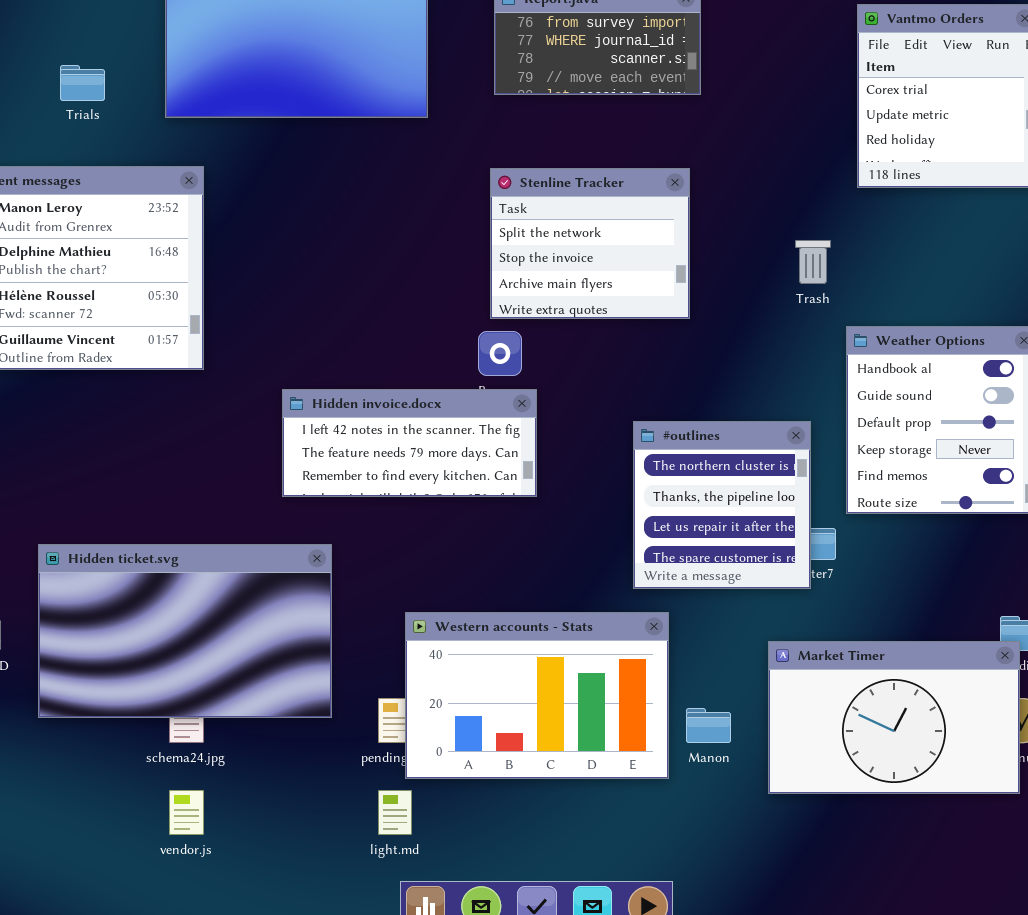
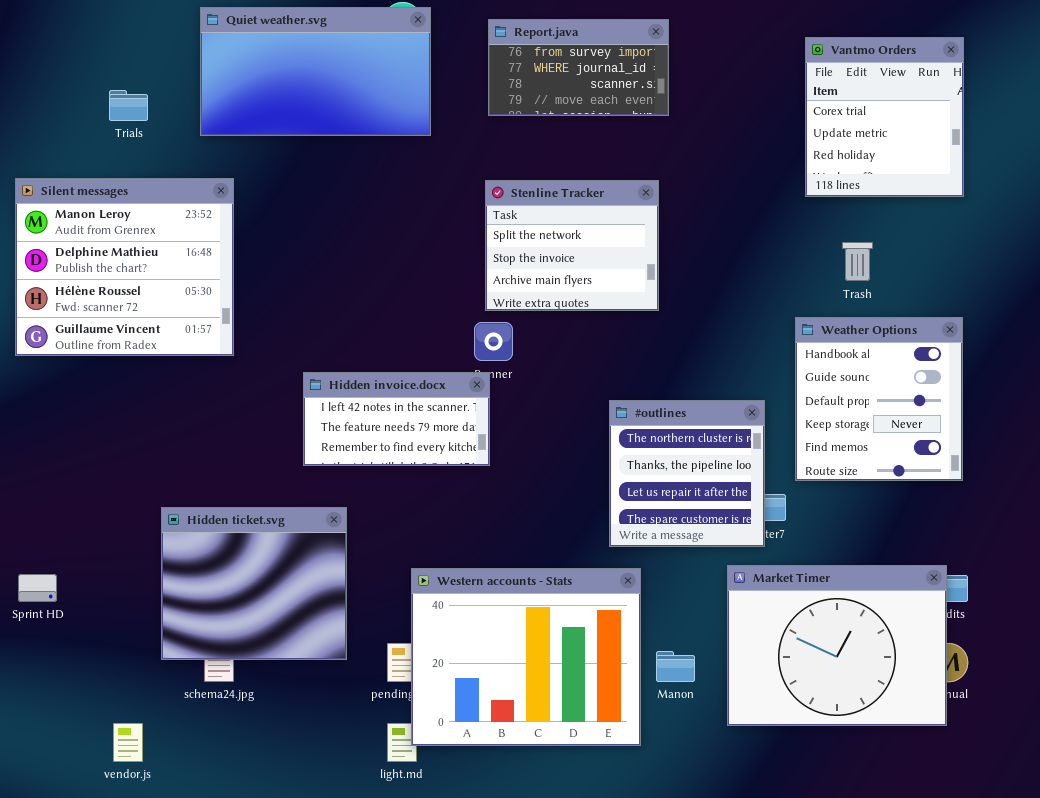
Trash: [795,240,831,284] -> [842,242,873,281], moved
Hidden invoice.docx: [282,389,537,497] -> [303,372,490,466], resized
Hidden ticket.svg: [38,544,332,718] -> [161,507,347,660], resized
Western accounts - Stats: [405,612,669,779] -> [411,568,641,746], resized
Market Timer: [768,641,1020,794] -> [727,565,947,726], resized
vendor.js: [169,790,204,835] -> [113,723,143,762], moved

